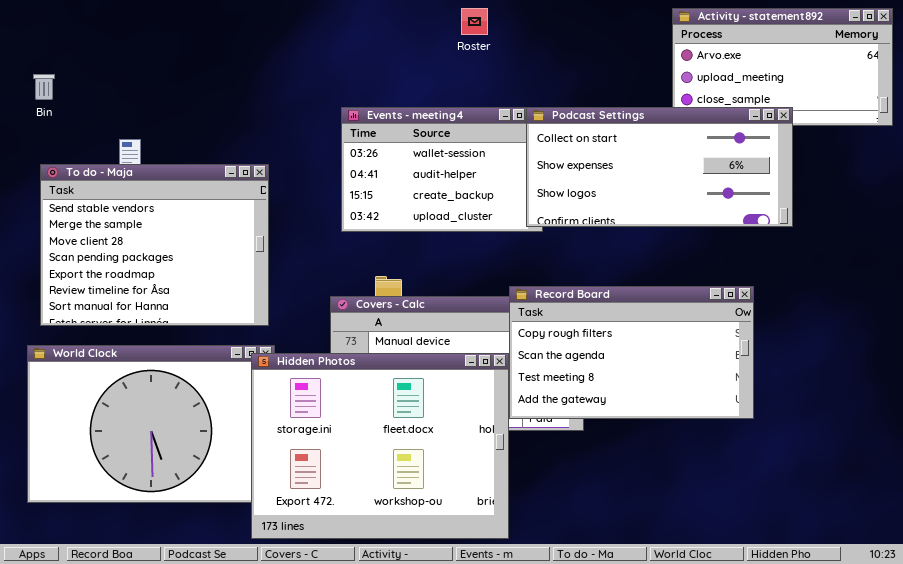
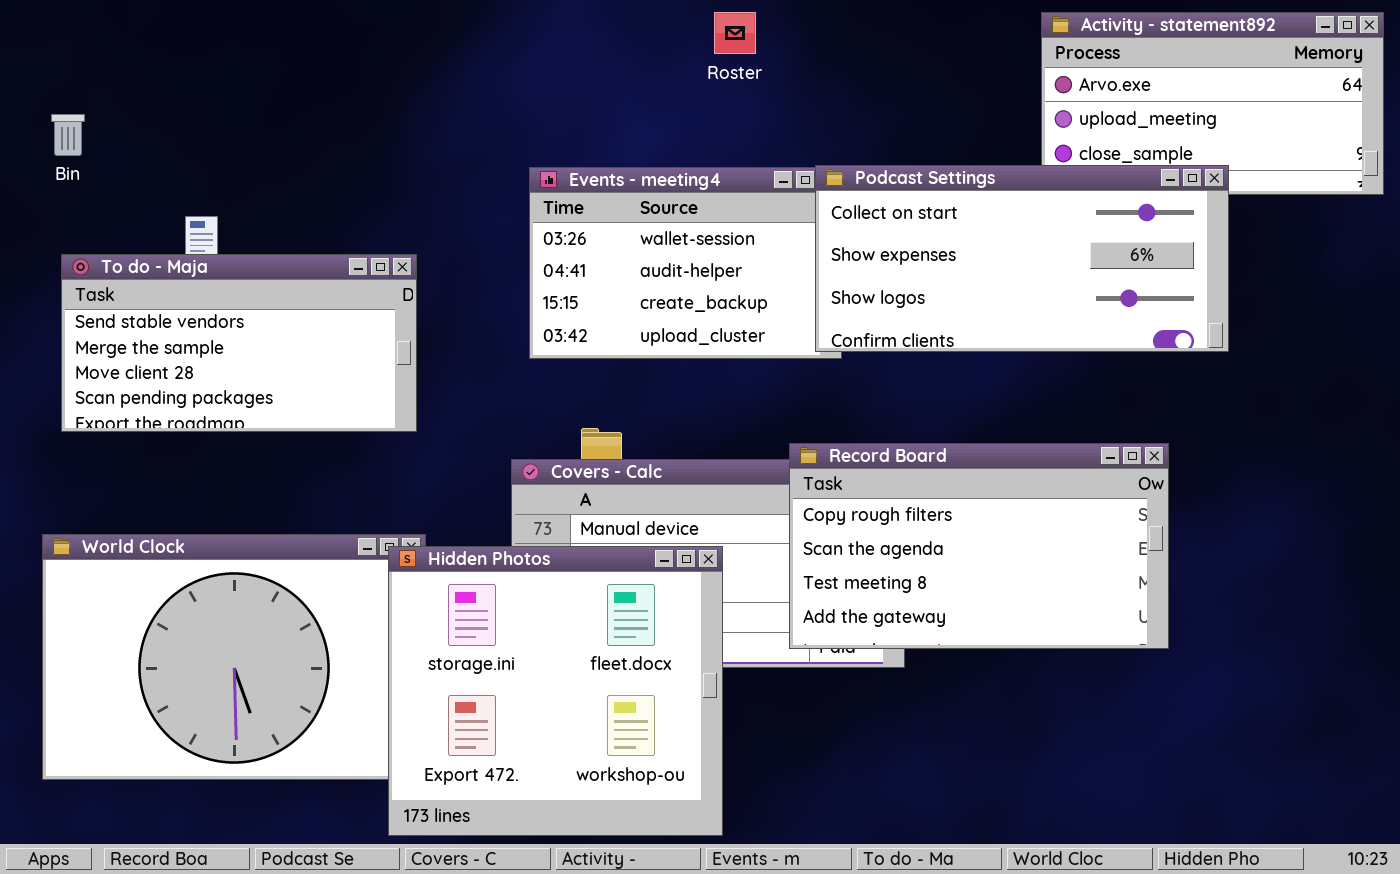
To do - Maja: [40,164,269,326] -> [61,254,417,432], resized
Hidden Photos: [251,353,509,539] -> [388,546,723,836], resized

